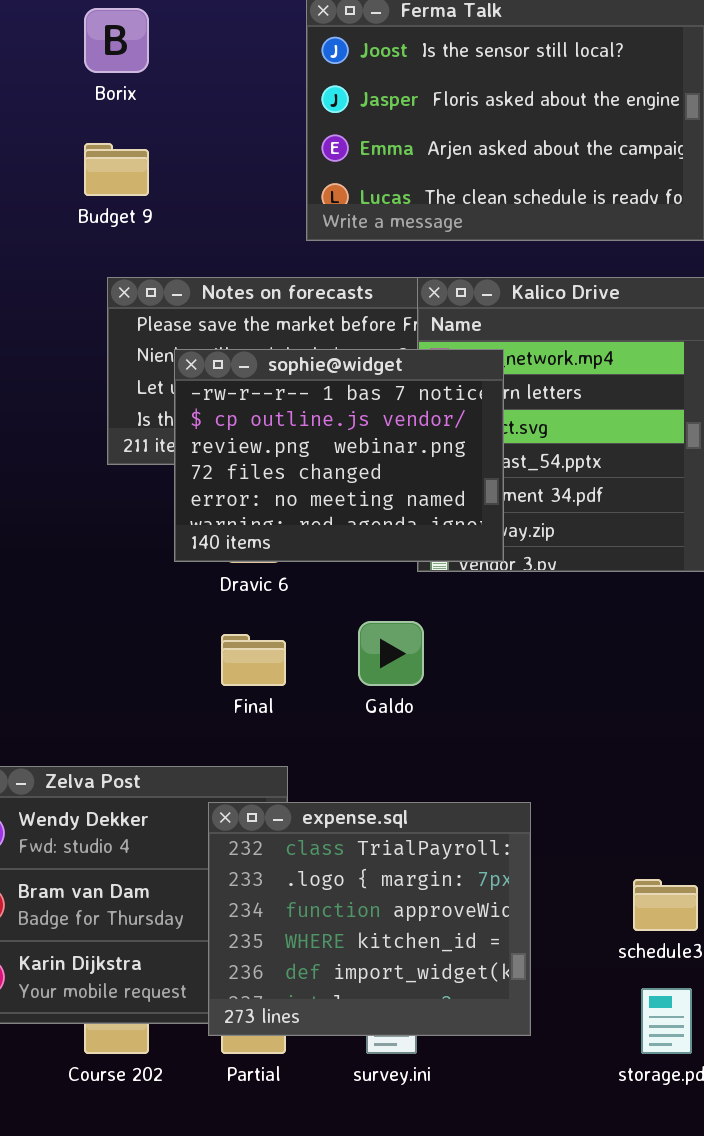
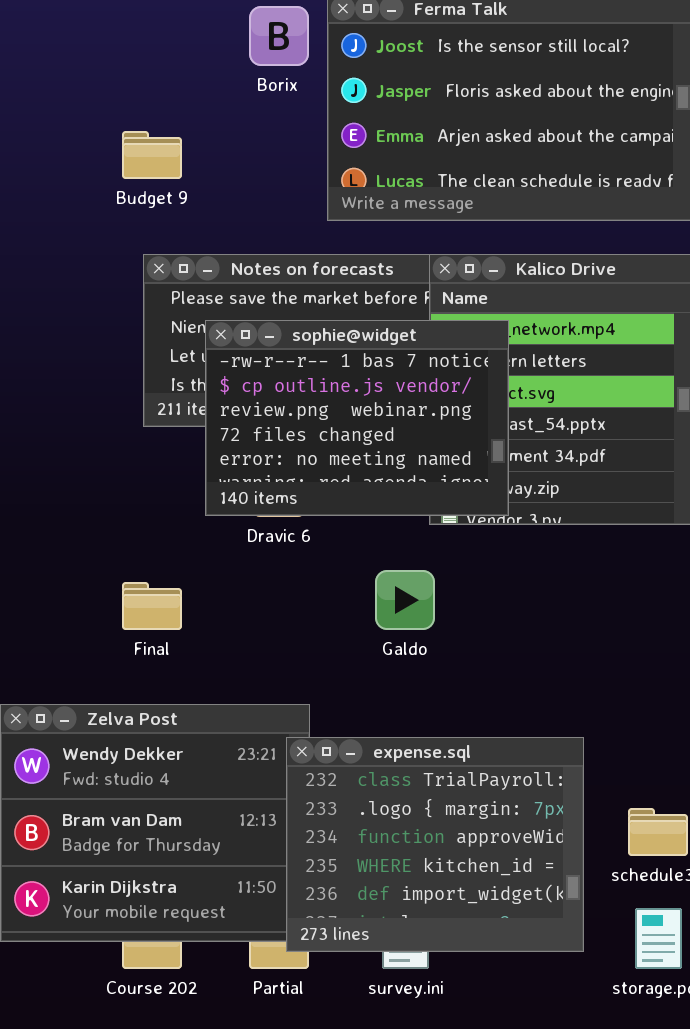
Borix: [84,8,149,73] -> [249,6,309,66], moved
Final: [221,634,286,686] -> [122,582,182,630], moved
expense.sql: [208,802,531,1036] -> [286,737,584,952], moved

